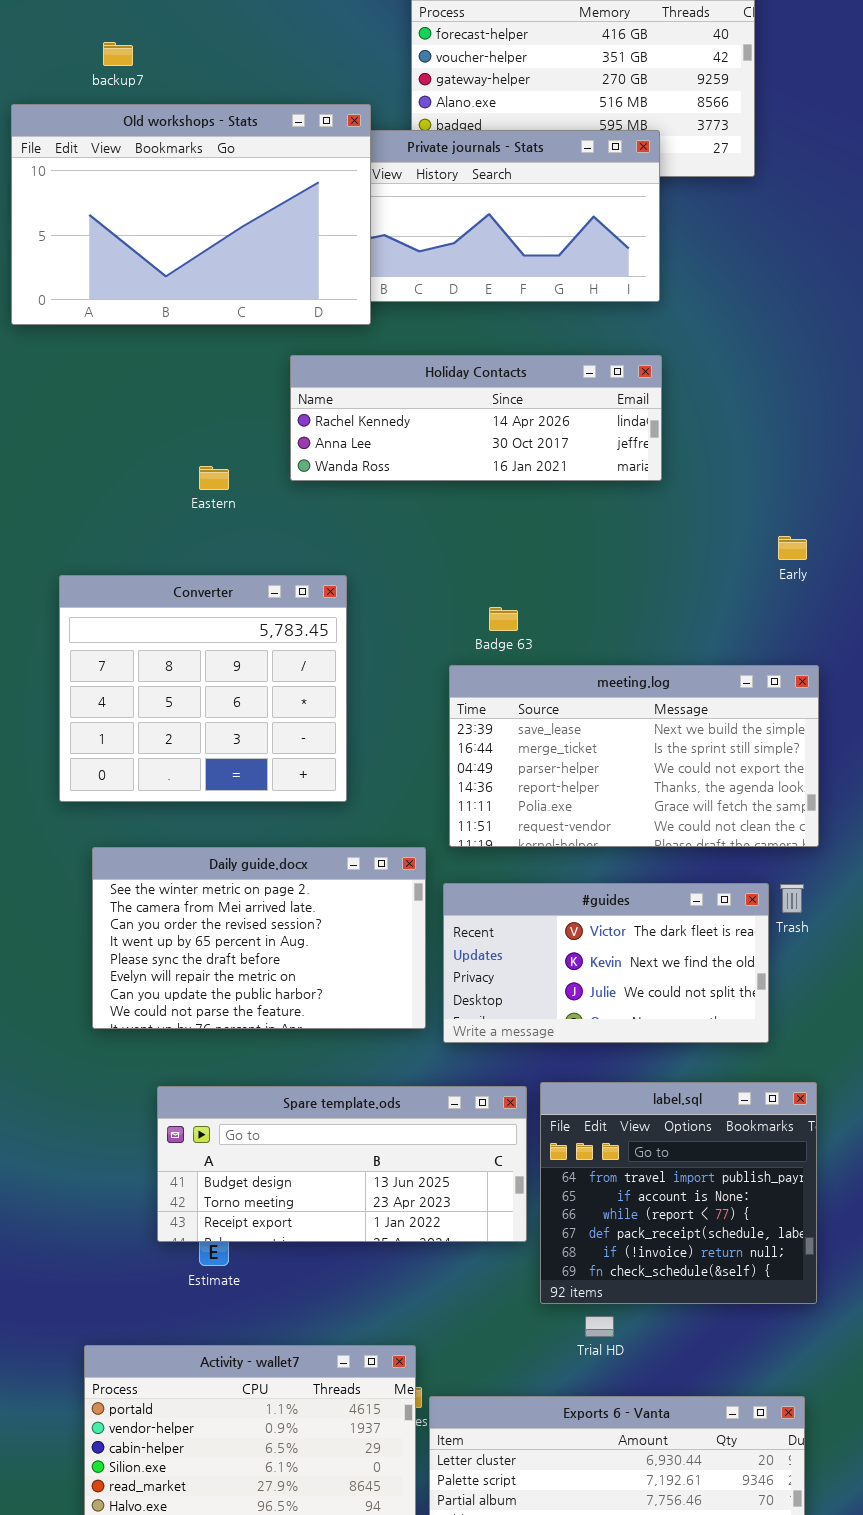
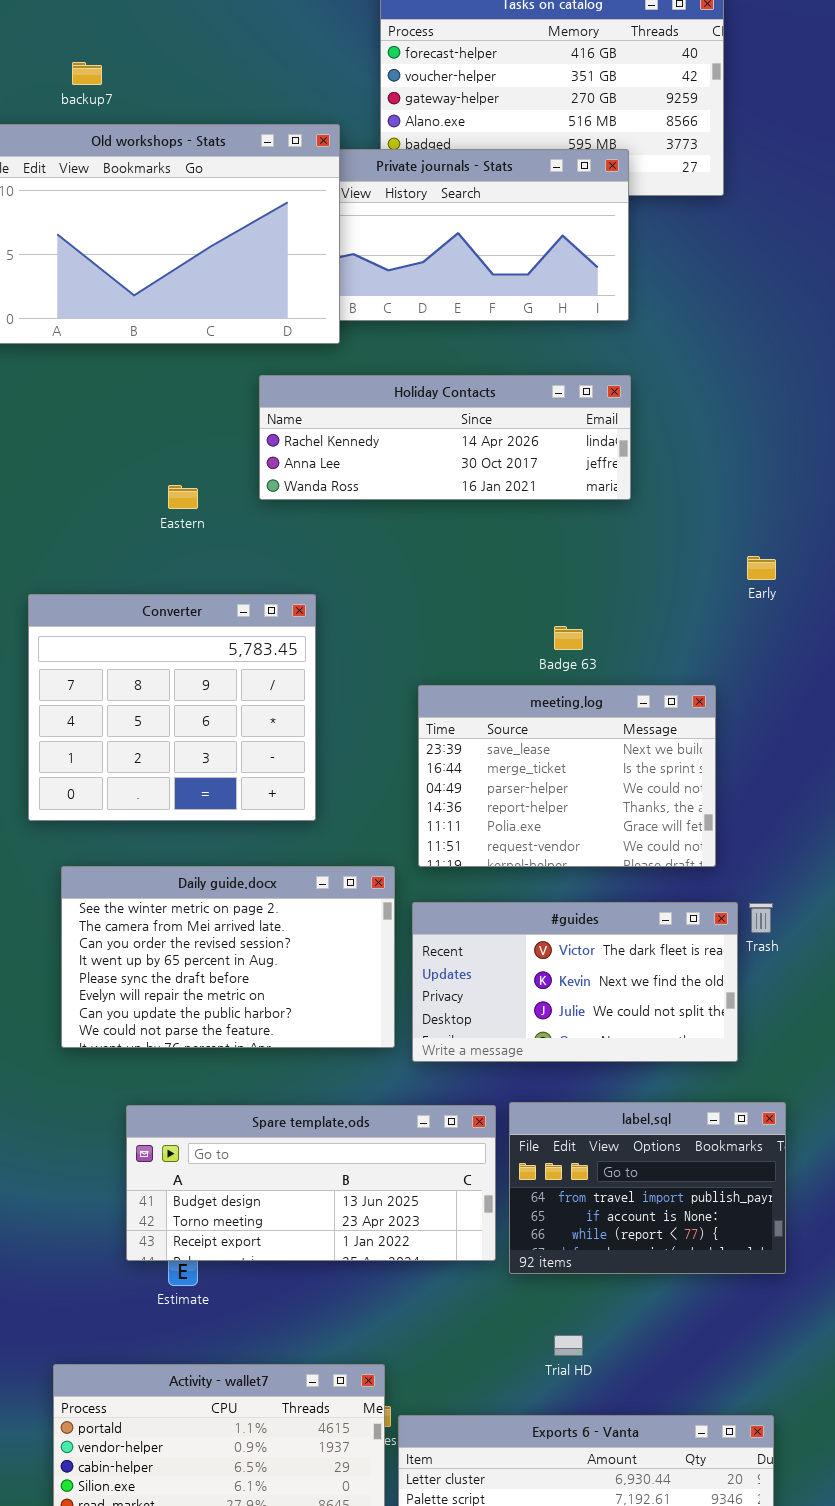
Badge 63: [489,607,518,631] -> [554,626,583,650], moved
meeting.log: [449,665,819,847] -> [418,685,716,867], resized
label.sql: [540,1082,817,1304] -> [509,1102,786,1274], resized

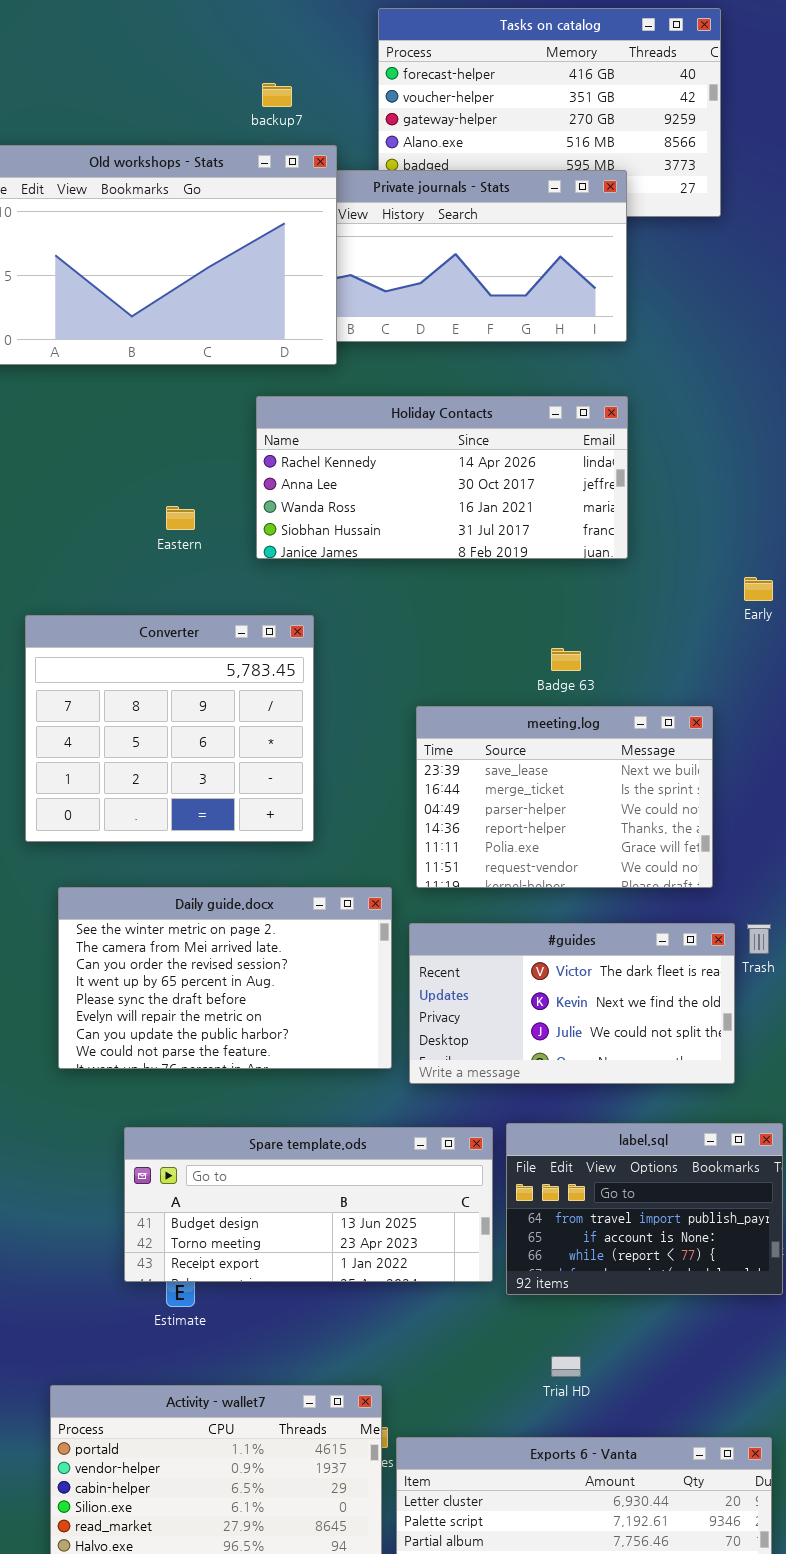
backup7: [72,62,102,85] -> [262,83,292,107], moved
Holiday Contacts: [259,375,631,500] -> [256,396,628,559], resized

